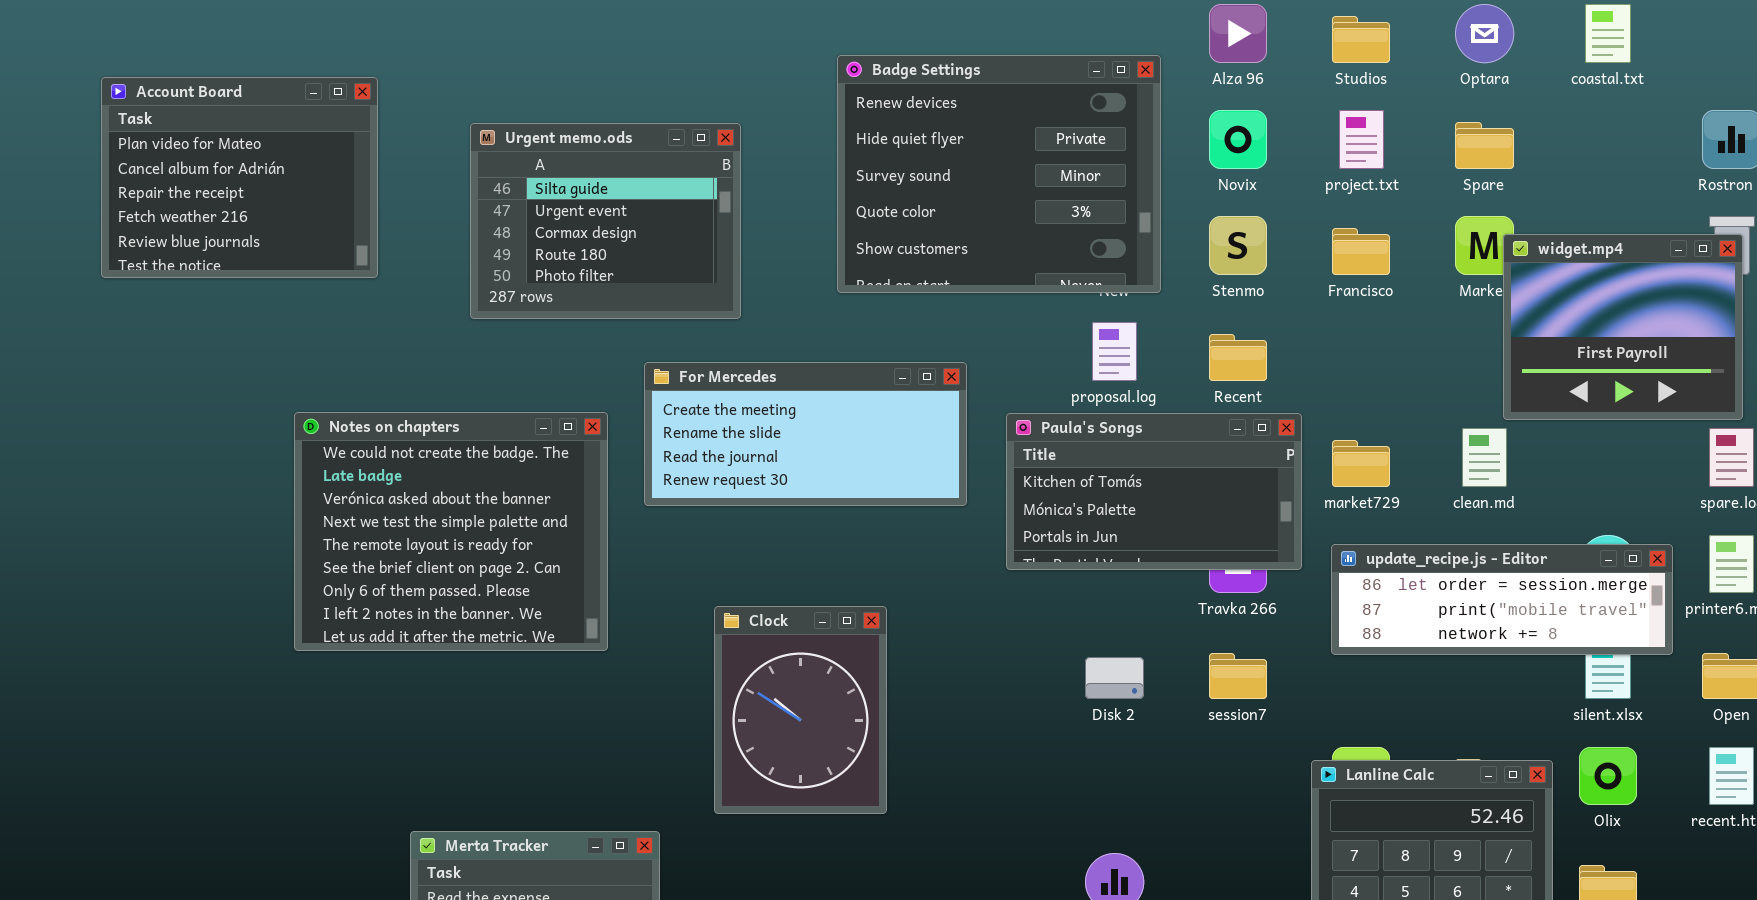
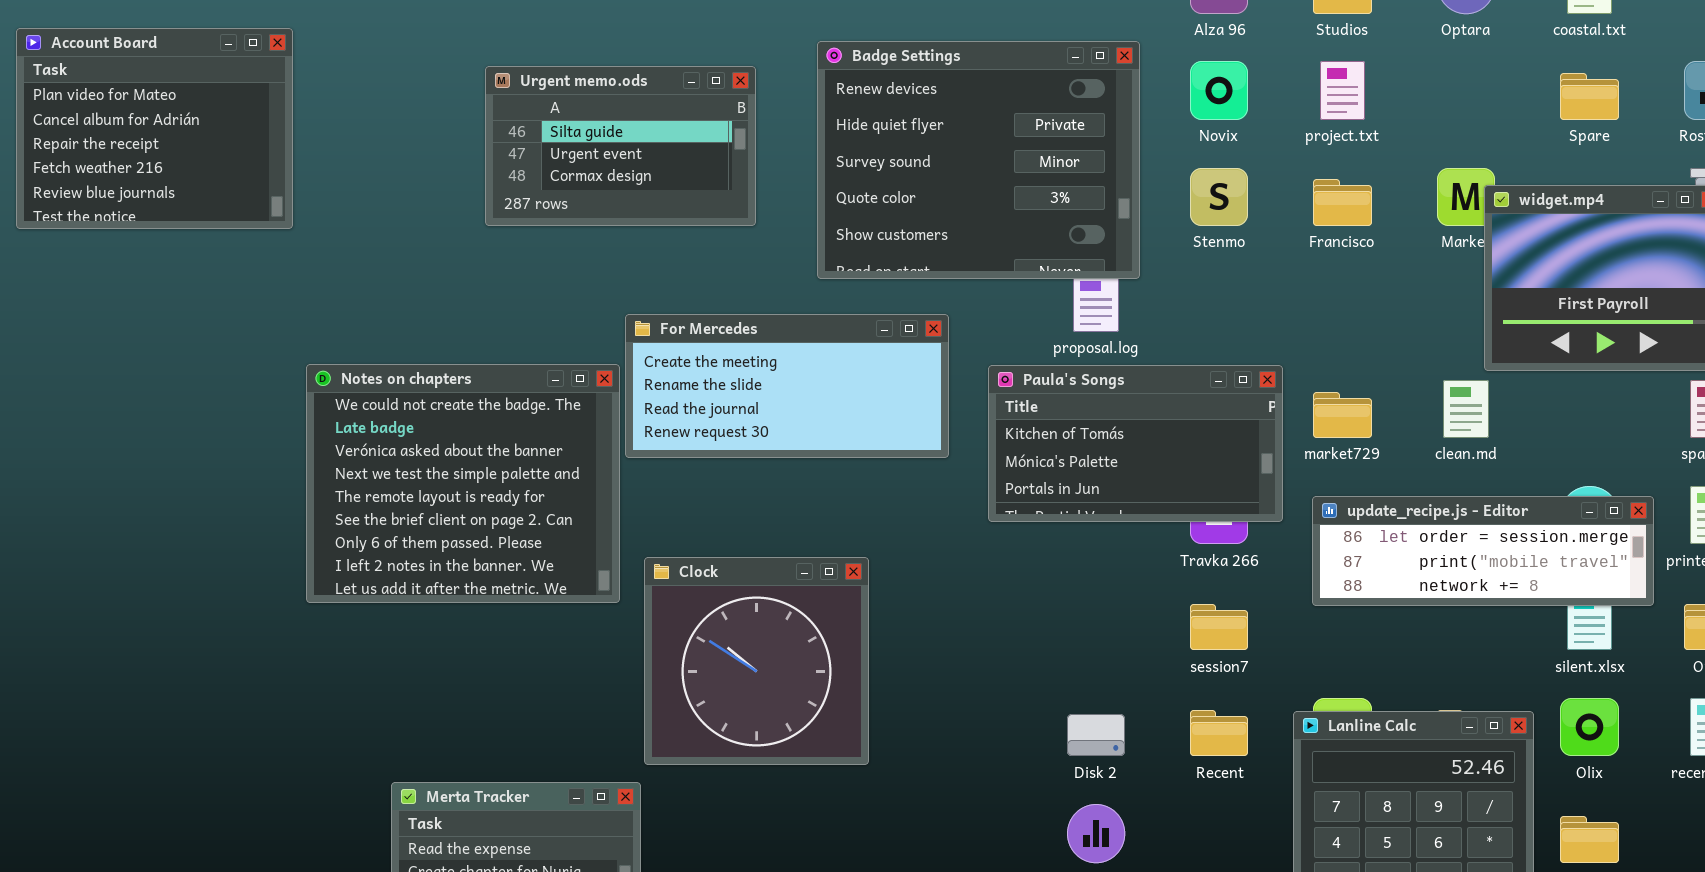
Badge Settings: [837,55,1161,293] -> [817,41,1140,279], moved
Account Board: [101,77,378,278] -> [16,28,293,229], moved
Spare: [1455,122,1514,169] -> [1560,73,1619,120], moved
Urgent memo.ods: [470,123,741,319] -> [485,66,756,226], moved, resized
Recent: [1209,334,1267,381] -> [1190,710,1248,756], moved
Notes on chapters: [294,412,608,651] -> [306,364,620,603], moved
Clock: [714,606,887,814] -> [644,557,869,765], resized
Disk 2: [1085,657,1144,699] -> [1067,714,1125,756], moved

